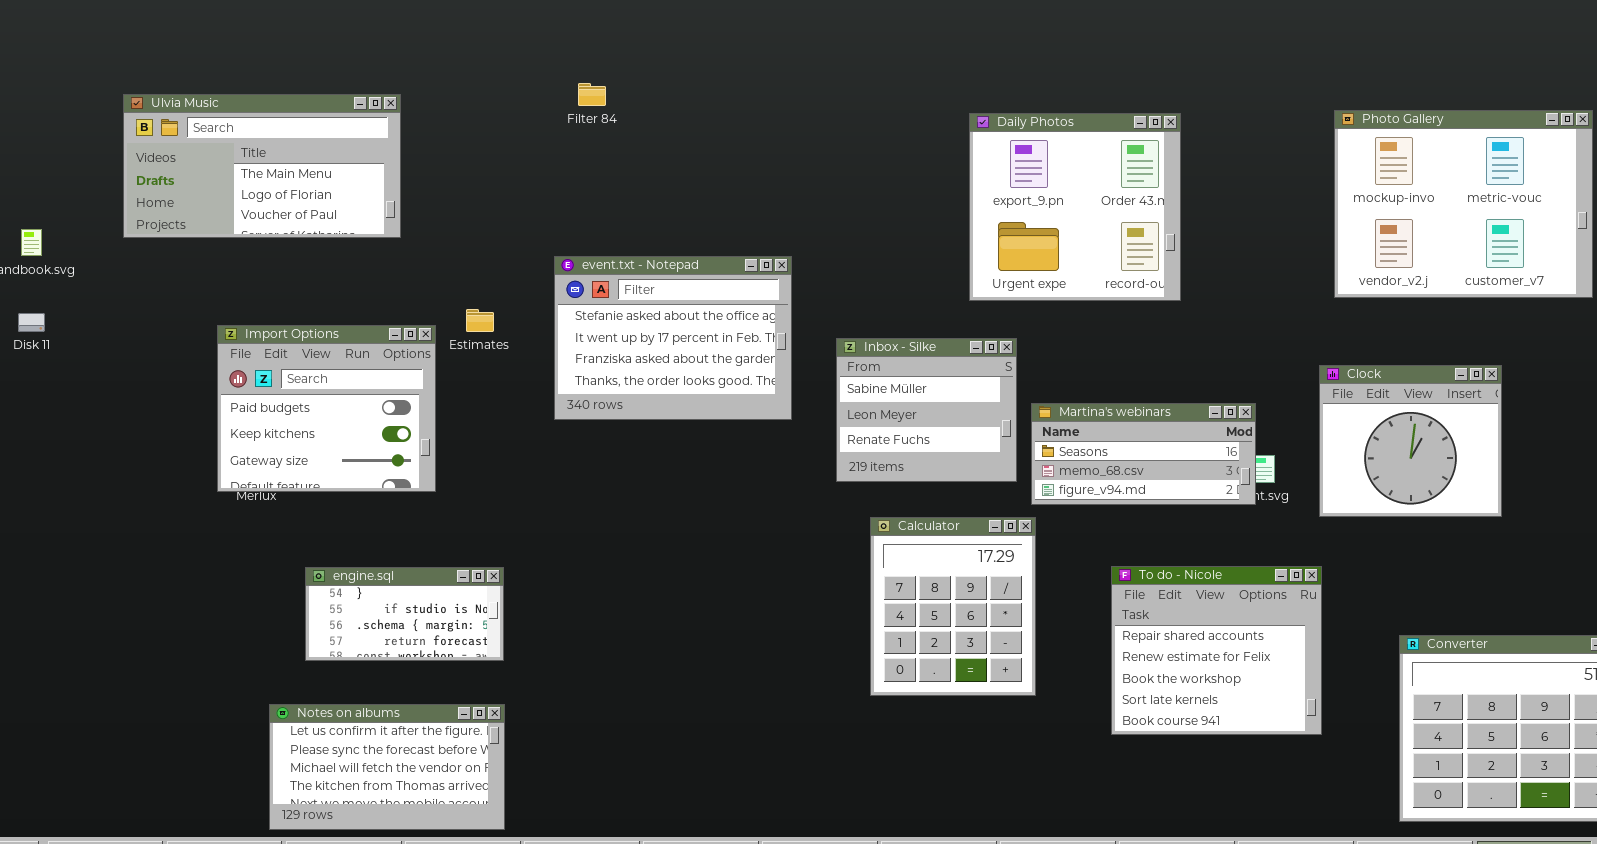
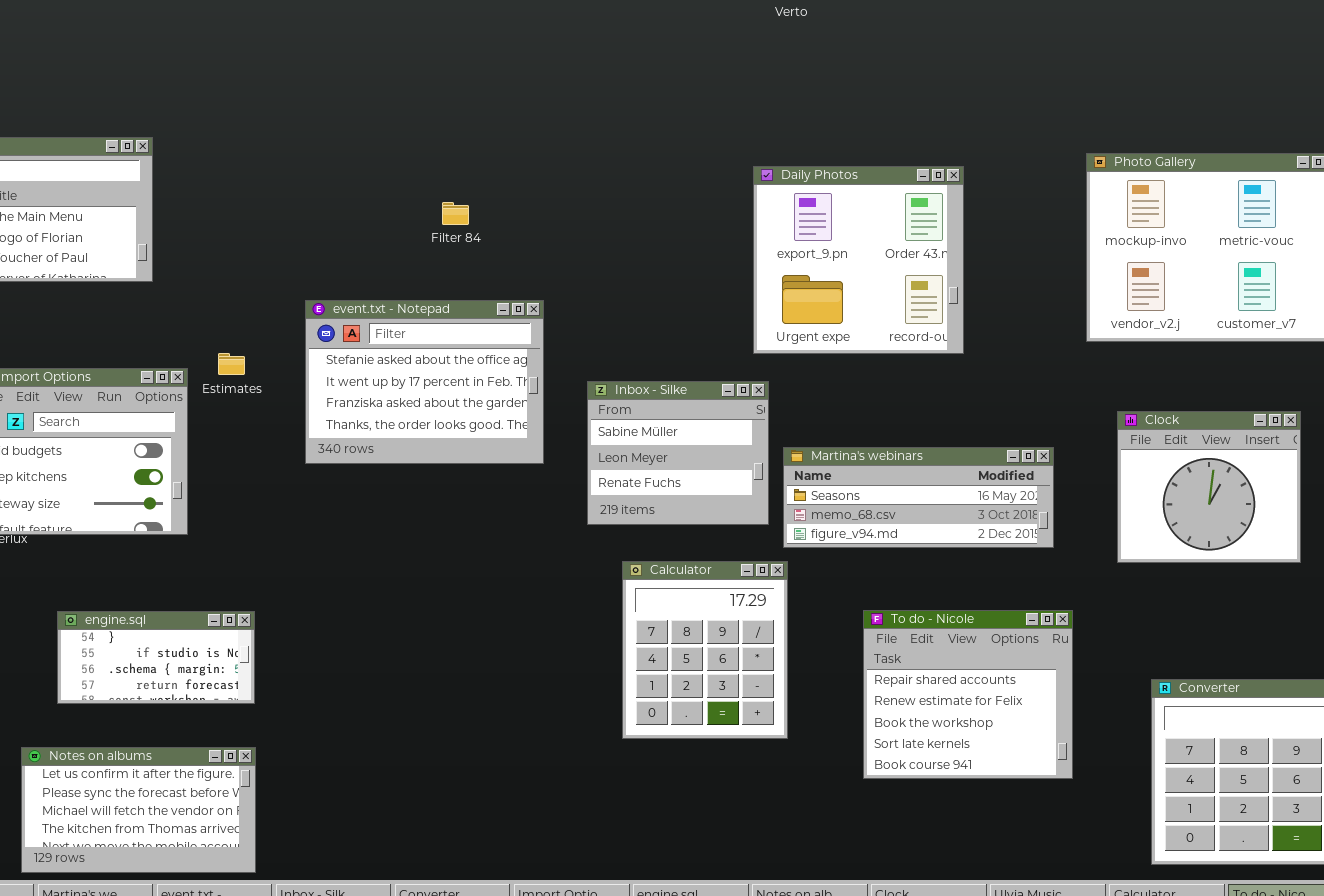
Filter 84: [578,83,606,106] -> [442,202,469,225], moved
Daily Photos: [969,113,1181,301] -> [753,166,964,354], moved
Clock: [1319,365,1502,517] -> [1117,411,1301,563], moved
Martina's webinars: [1031,403,1256,505] -> [783,447,1054,548], resized

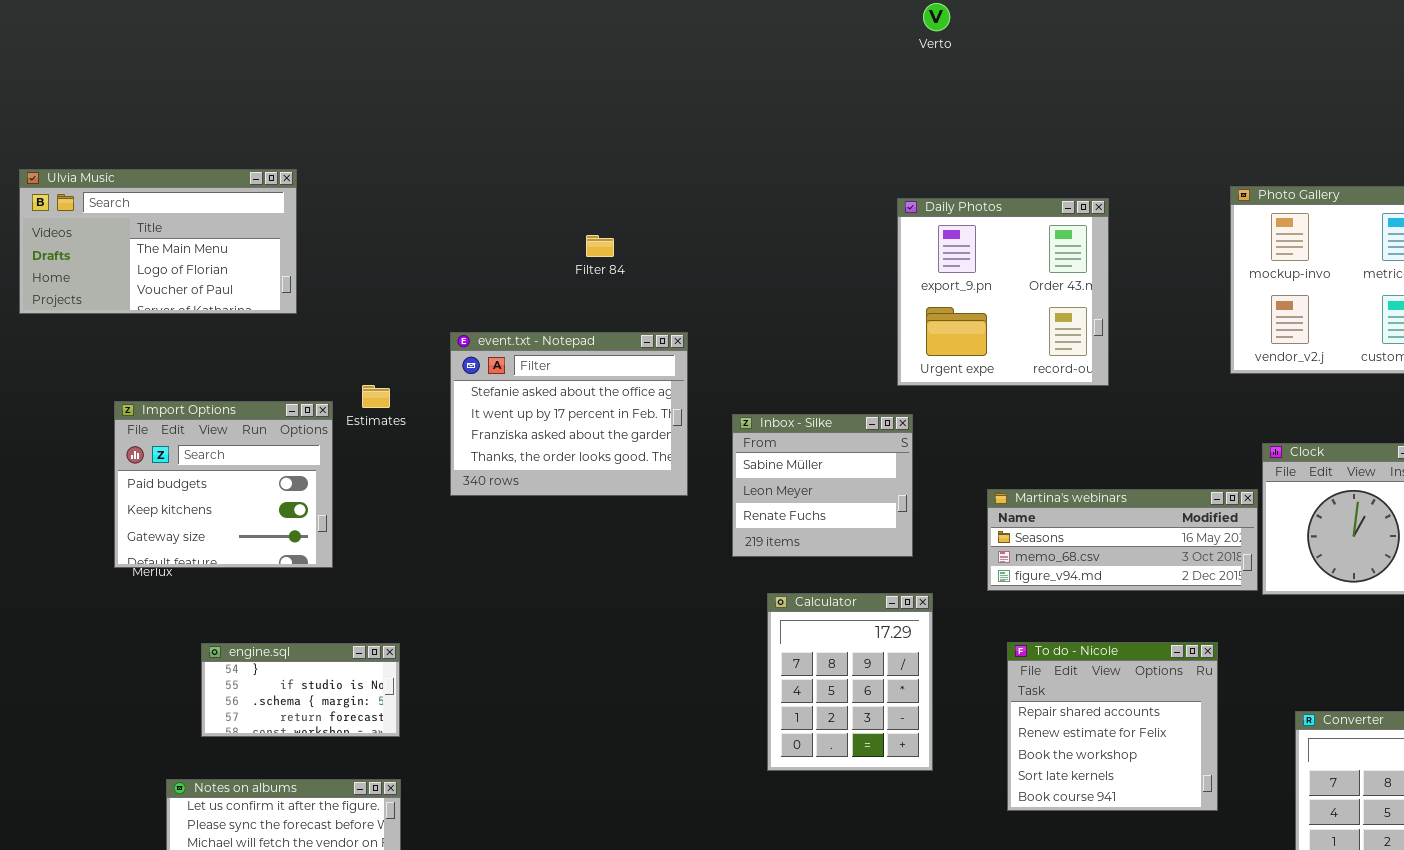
Martina's webinars: [783,447,1054,548] -> [987,489,1258,591], moved

